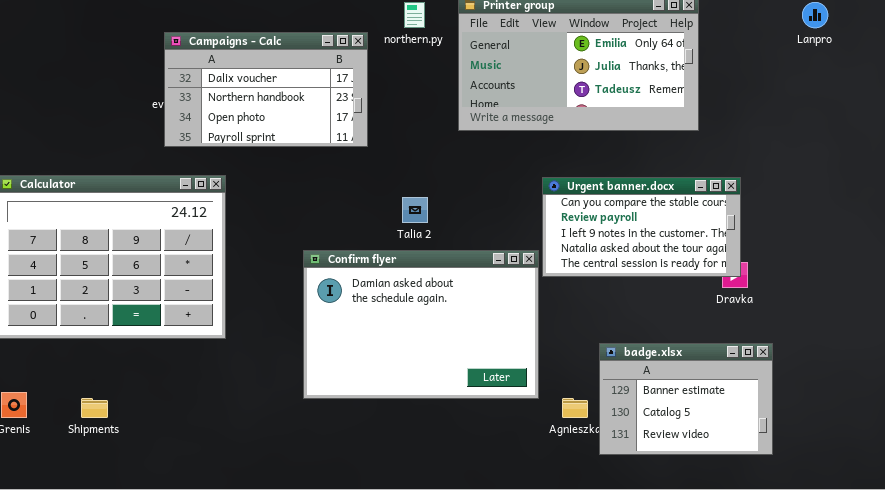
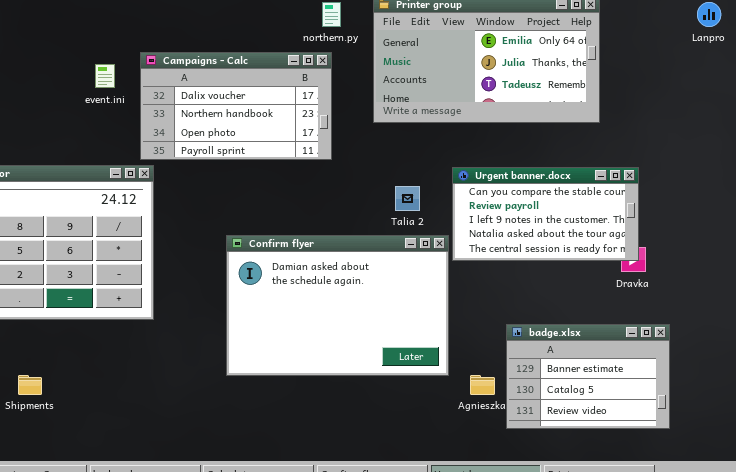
Campaigns - Calc: [164,32,368,147] -> [140,52,332,160], moved
Talia 2: [402,197,428,223] -> [395,186,420,211], moved

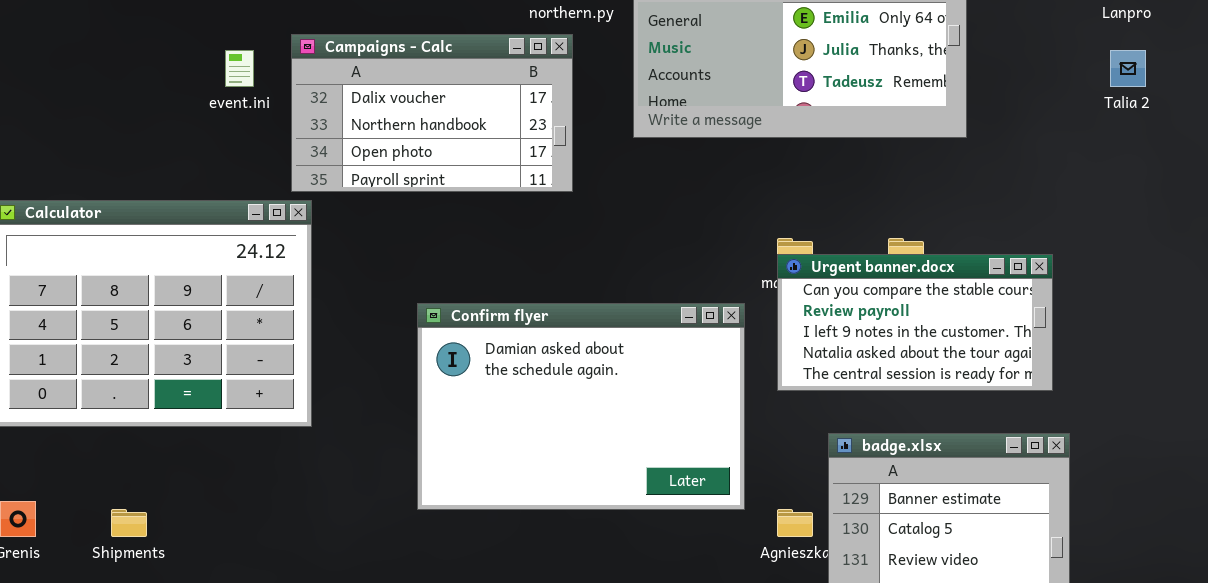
Urgent banner.docx: [452,167,639,261] -> [777,254,1053,391], moved
Talia 2: [395,186,420,211] -> [1110,50,1146,87], moved

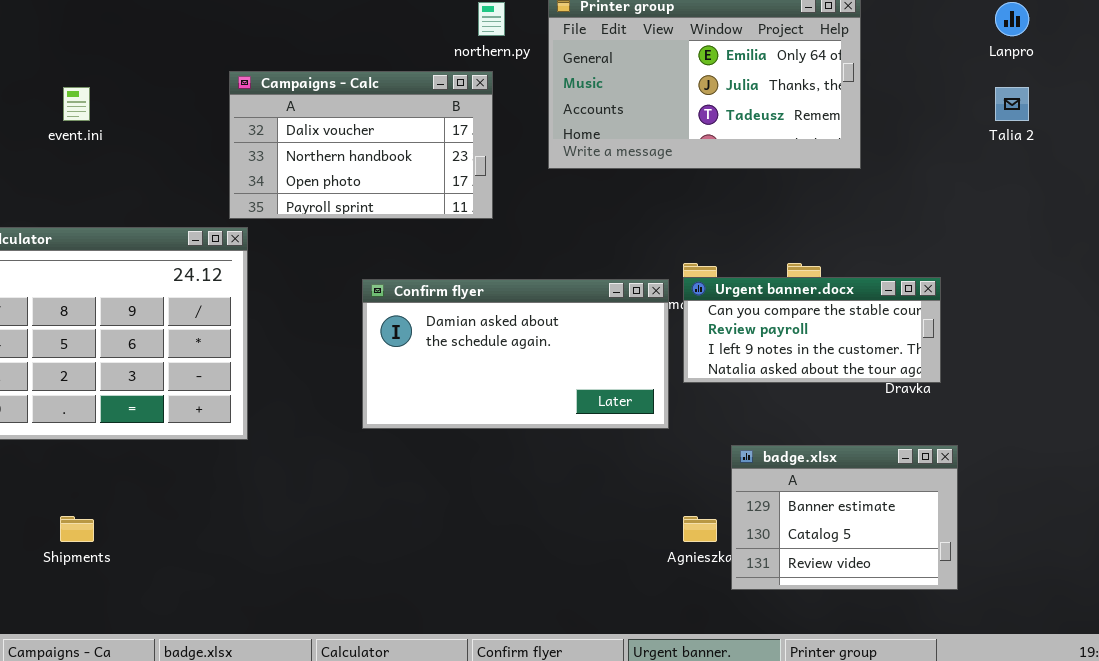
event.ini: [225,50,254,87] -> [63,87,90,121], moved
Urgent banner.docx: [777,254,1053,391] -> [683,277,941,383], resized
Confirm flyer: [417,303,745,510] -> [362,279,669,429], moved, resized

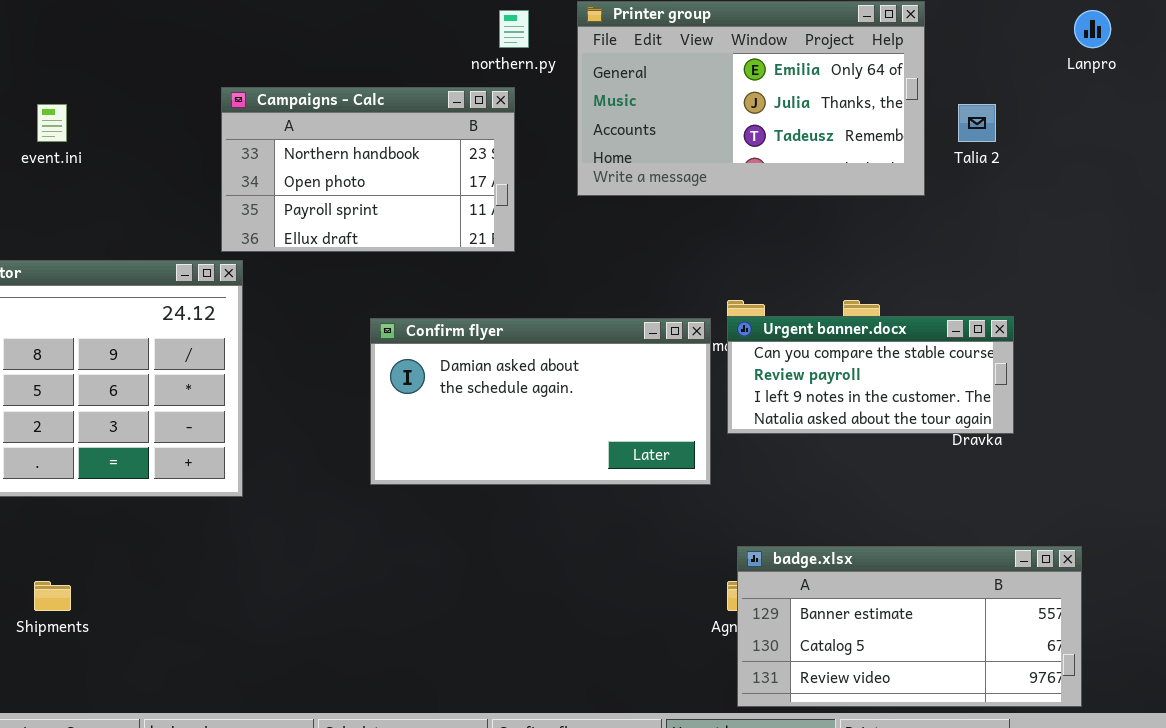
Campaigns - Calc: [229,71,493,219] -> [221,87,515,252], scrolled down 1 row
Talia 2: [995,87,1029,121] -> [958,104,996,142], moved
badge.xlsx: [731,445,958,590] -> [737,546,1082,707], moved, resized

